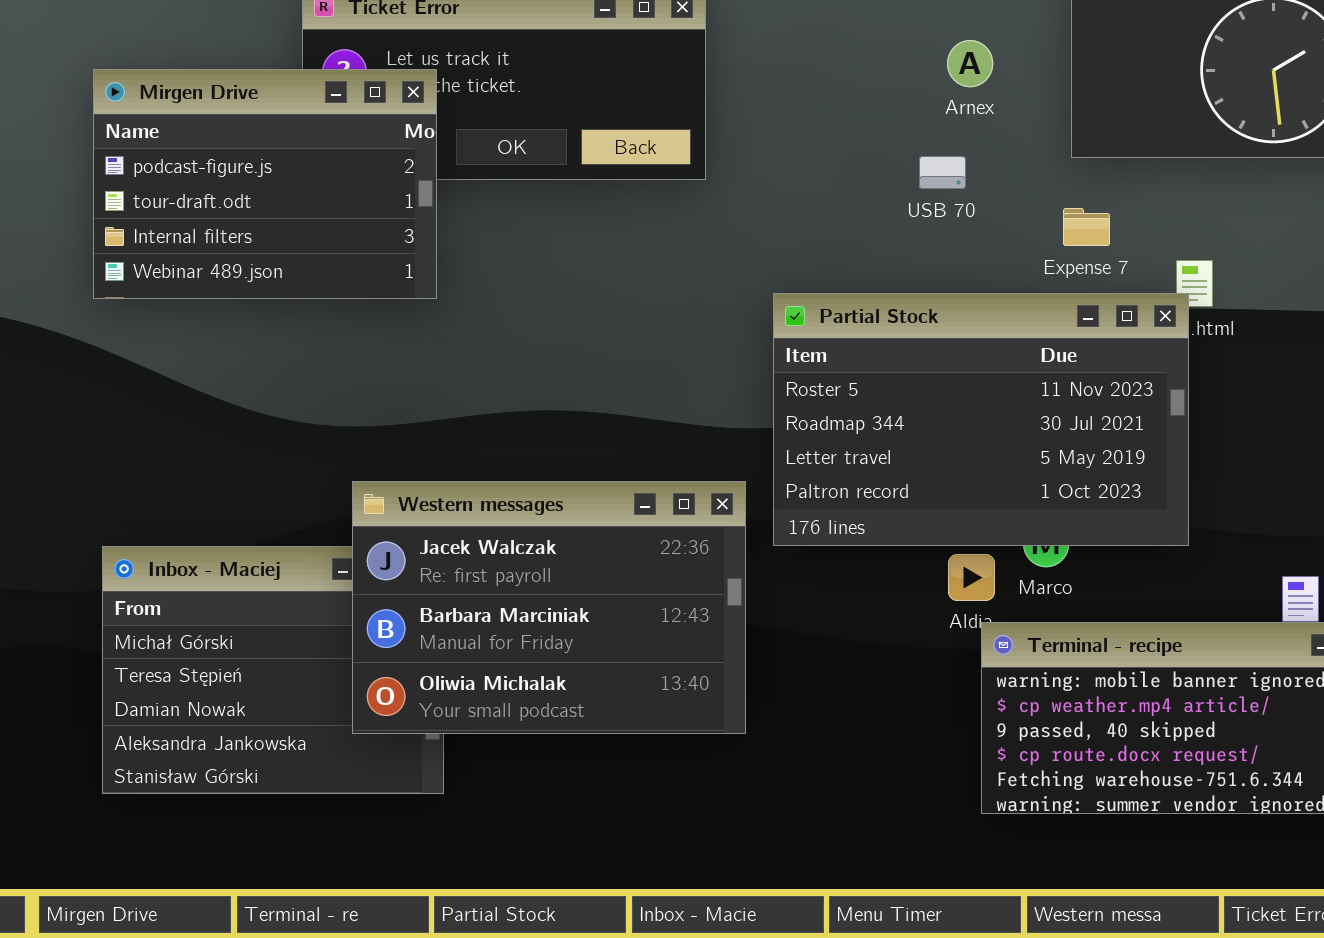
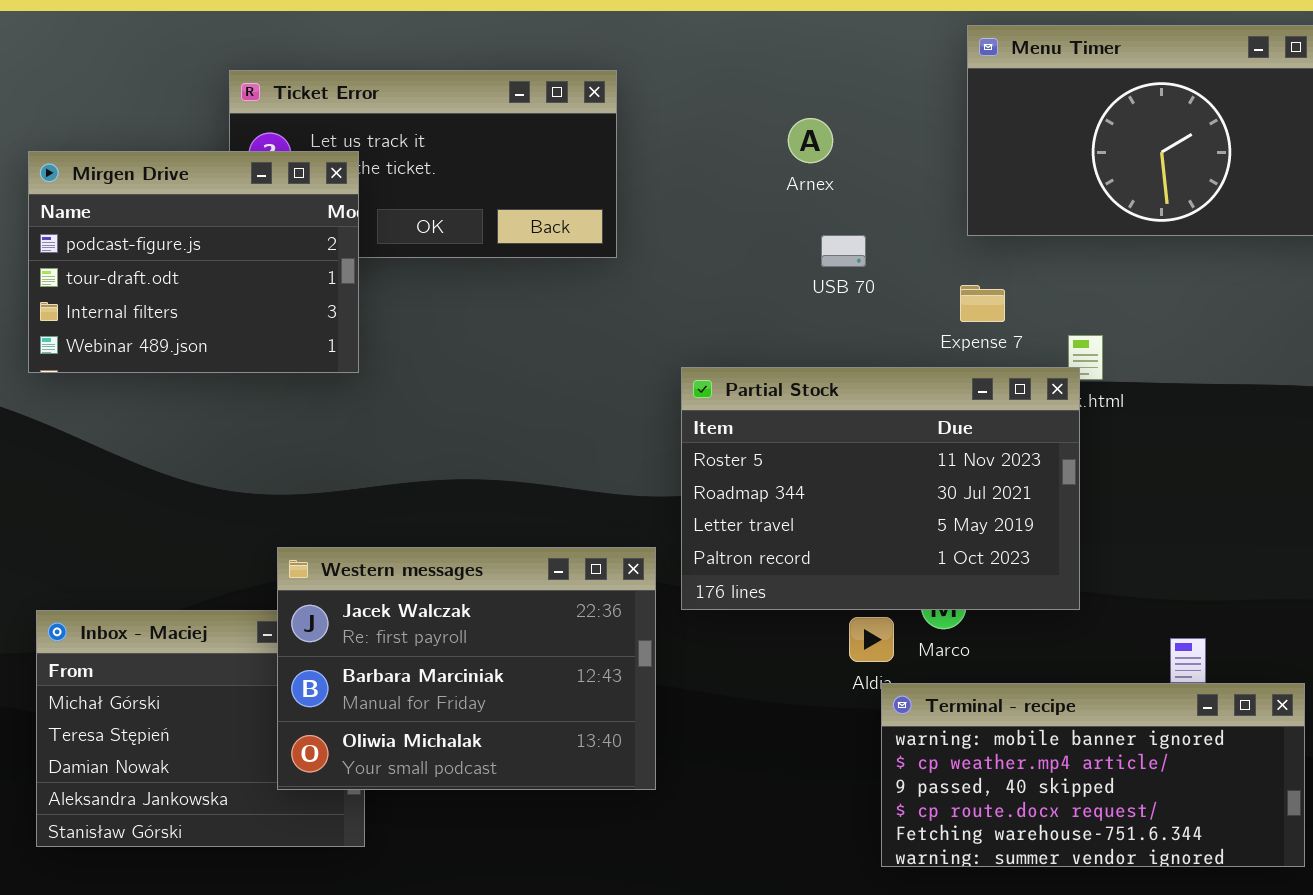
Arnex: [947,40,993,87] -> [788,118,833,163], moved

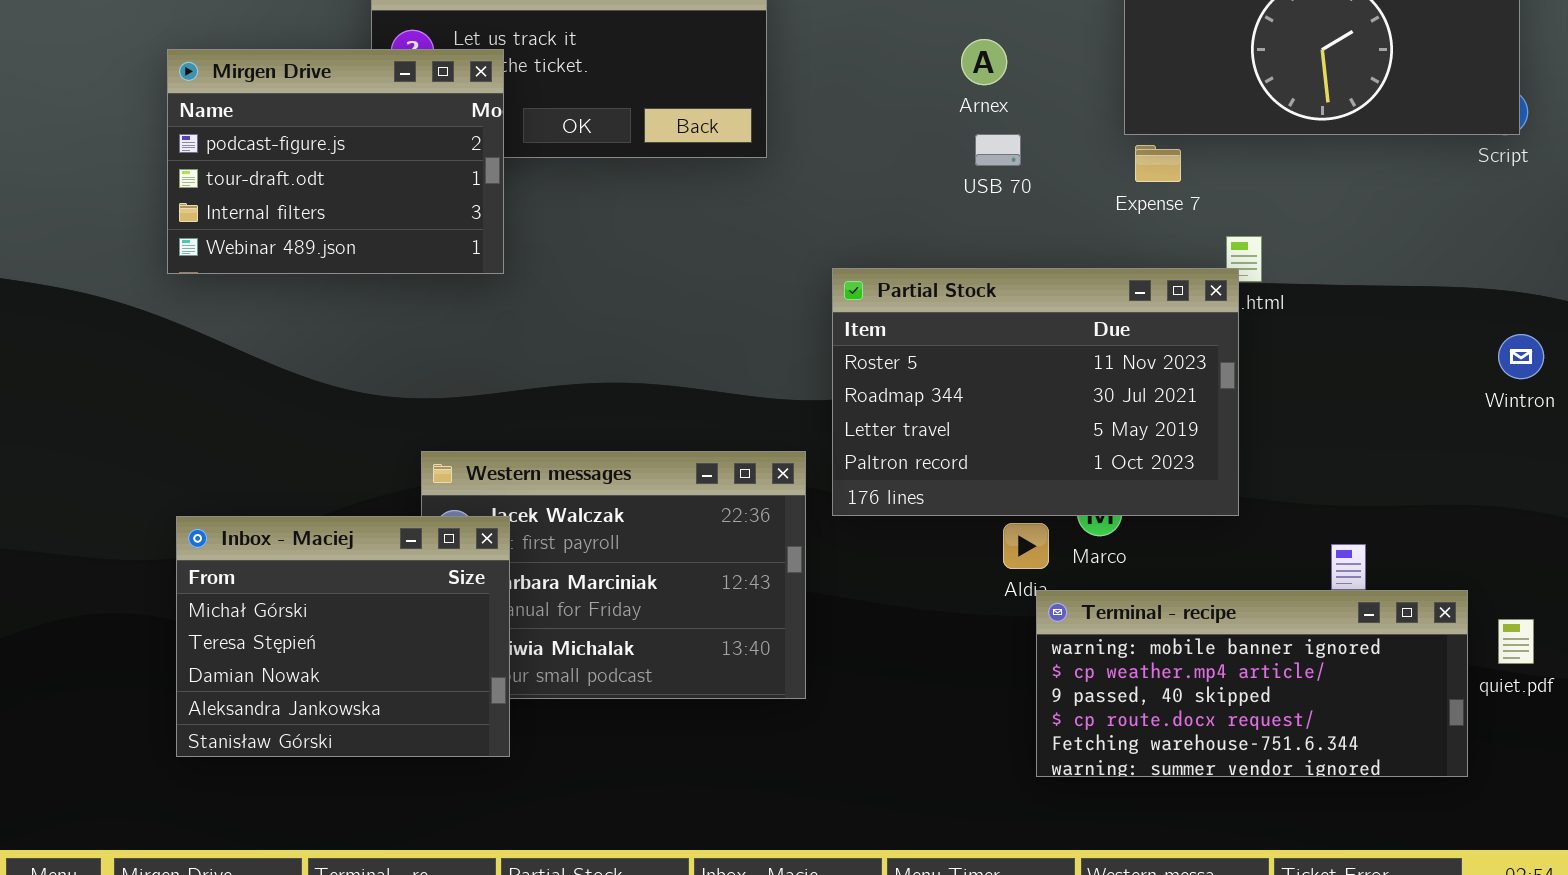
Arnex: [788,118,833,163] -> [961,39,1007,85], moved
Expense 7: [960,285,1005,322] -> [1135,145,1181,182], moved
Inbox - Maciej: [36,610,365,847] -> [176,516,510,757], raised

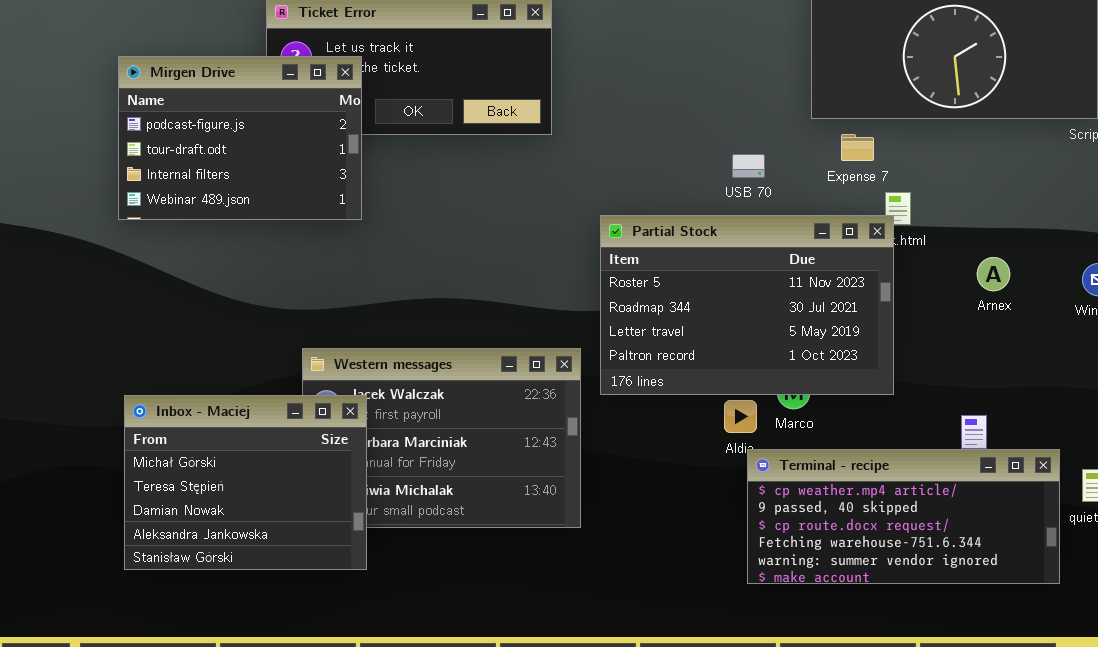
Arnex: [961,39,1007,85] -> [977,257,1010,291], moved
USB 70: [975,134,1021,166] -> [732,154,765,178], moved
Expense 7: [1135,145,1181,182] -> [841,134,874,161], moved
Terminal - recipe: [1036,590,1468,777] -> [747,449,1060,584], scrolled down 1 row

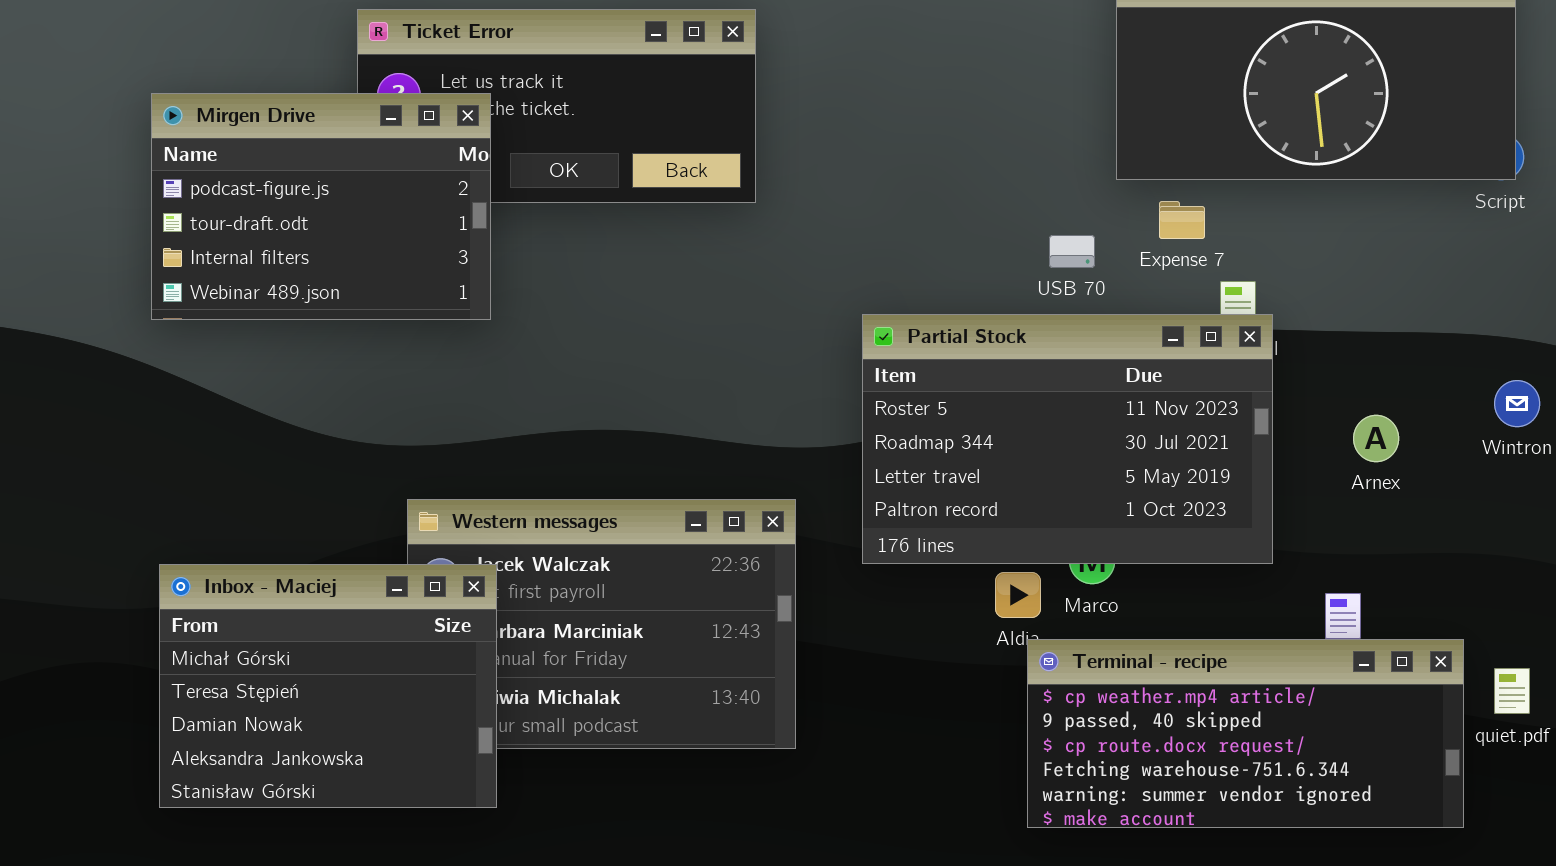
USB 70: [732,154,765,178] -> [1049,235,1095,268], moved
Partial Stock: [600,215,894,395] -> [862,314,1273,564], moved
Arnex: [977,257,1010,291] -> [1353,415,1399,462], moved

